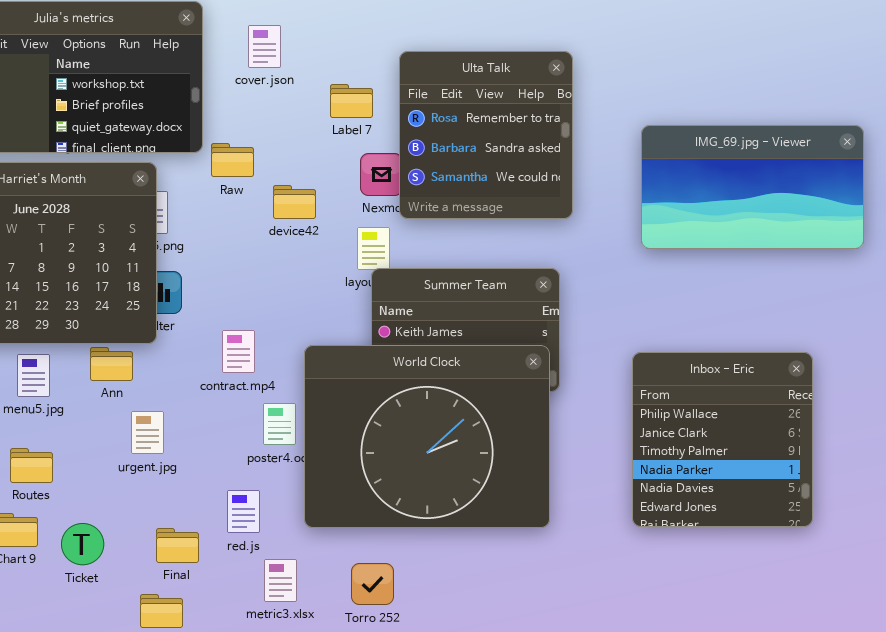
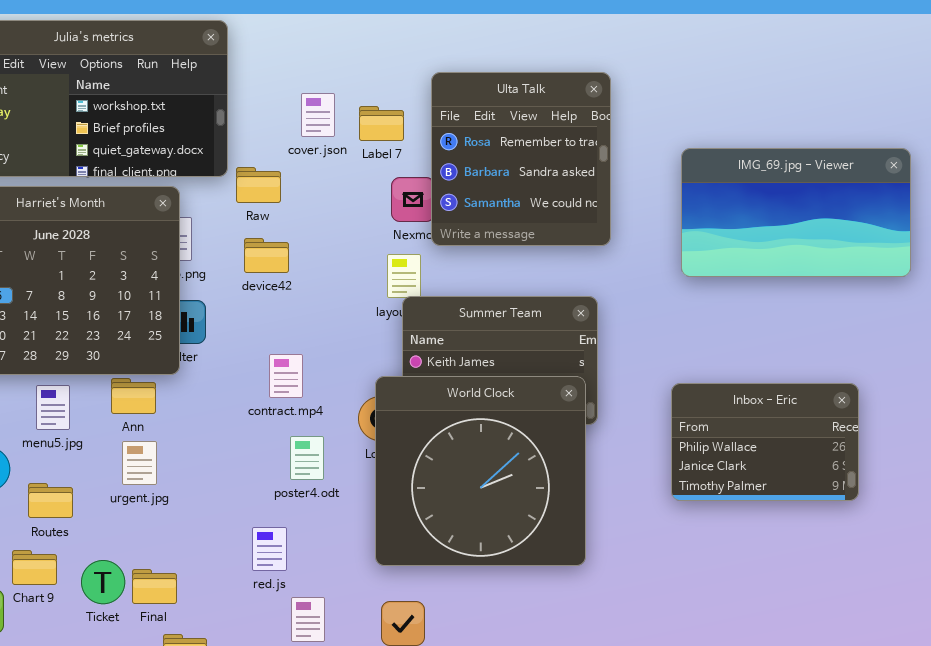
cover.json: [248,25,281,68] -> [301,93,335,137], moved
device42: [273,185,316,219] -> [244,238,289,273], moved
contract.mp4: [222,330,255,373] -> [269,354,303,398], moved
World Clock: [304,345,550,528] -> [375,376,586,566], resized
Inbox - Eric: [632,352,813,527] -> [671,383,859,501], resized
urgent.jpg: [131,411,164,454] -> [122,441,157,485], moved
Final: [156,528,199,563] -> [132,569,177,604], moved

